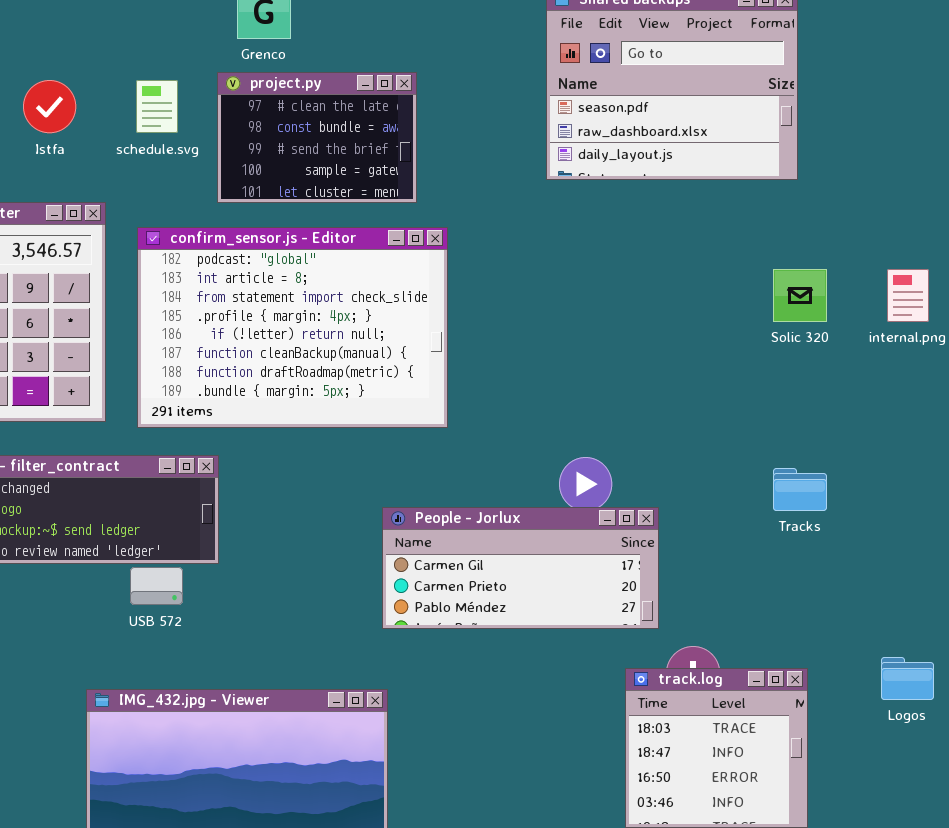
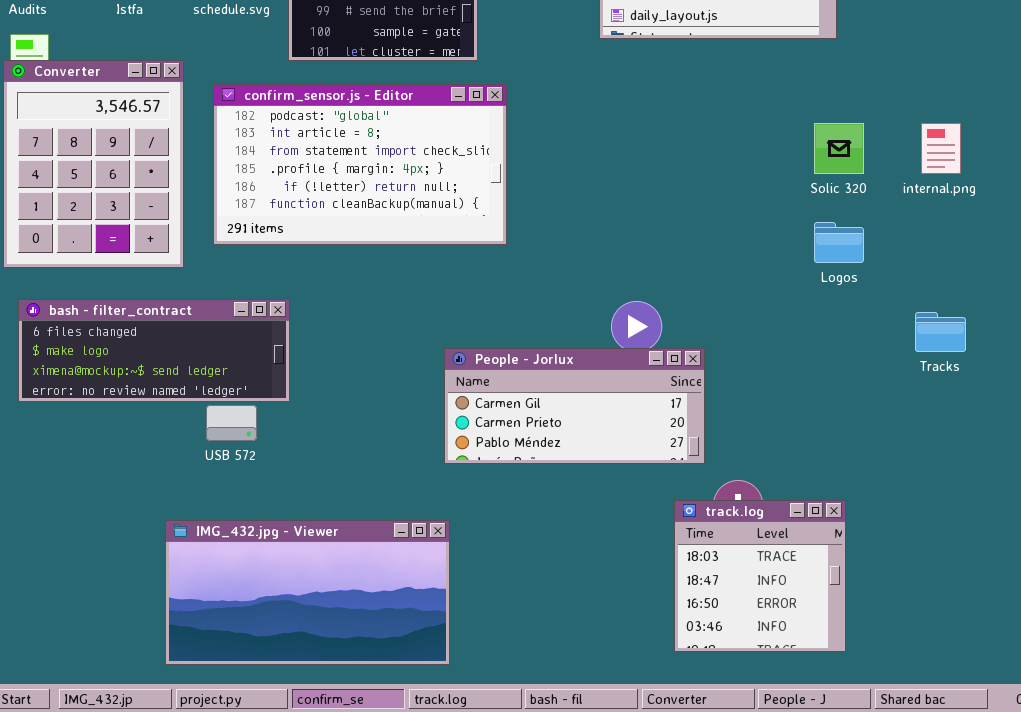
confirm_sensor.js - Editor: [137,227,448,428] -> [213,84,507,245], resized
Tracks: [773,468,827,511] -> [915,312,966,352], moved
Logos: [881,657,934,700] -> [814,222,864,263], moved

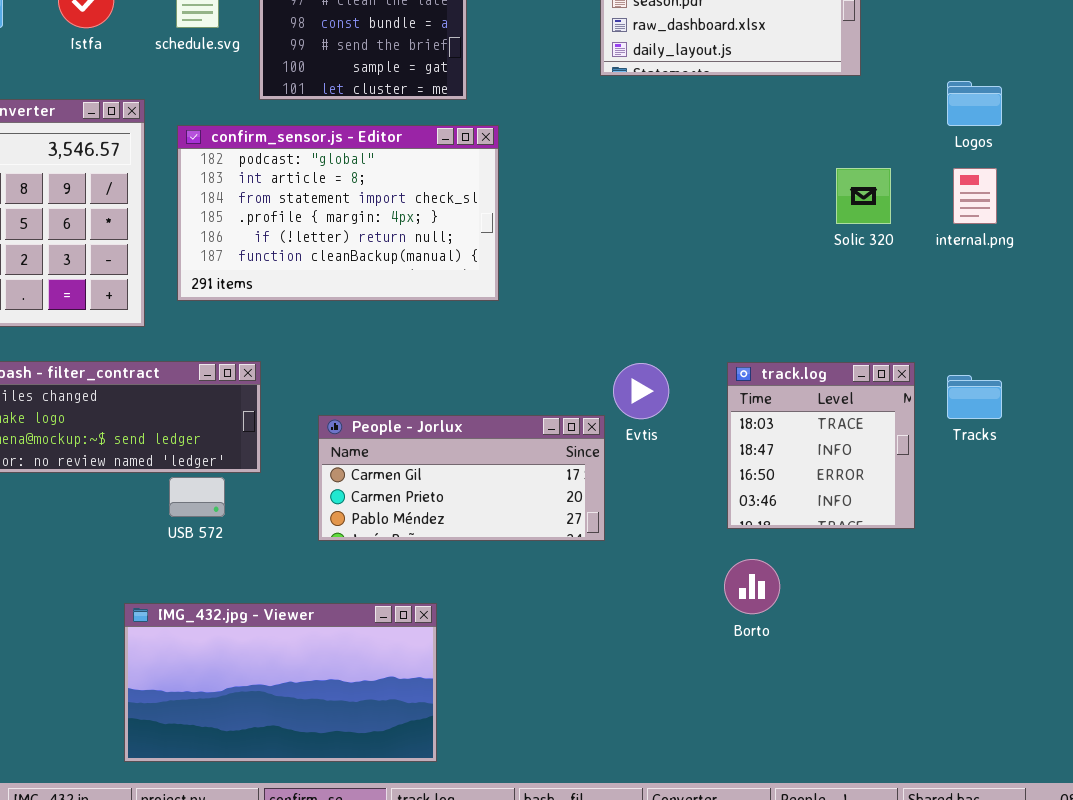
Logos: [814,222,864,263] -> [947,81,1002,126], moved
People - Jorlux: [444,348,705,464] -> [318,415,605,541], moved
track.log: [674,500,846,652] -> [727,362,915,529], moved

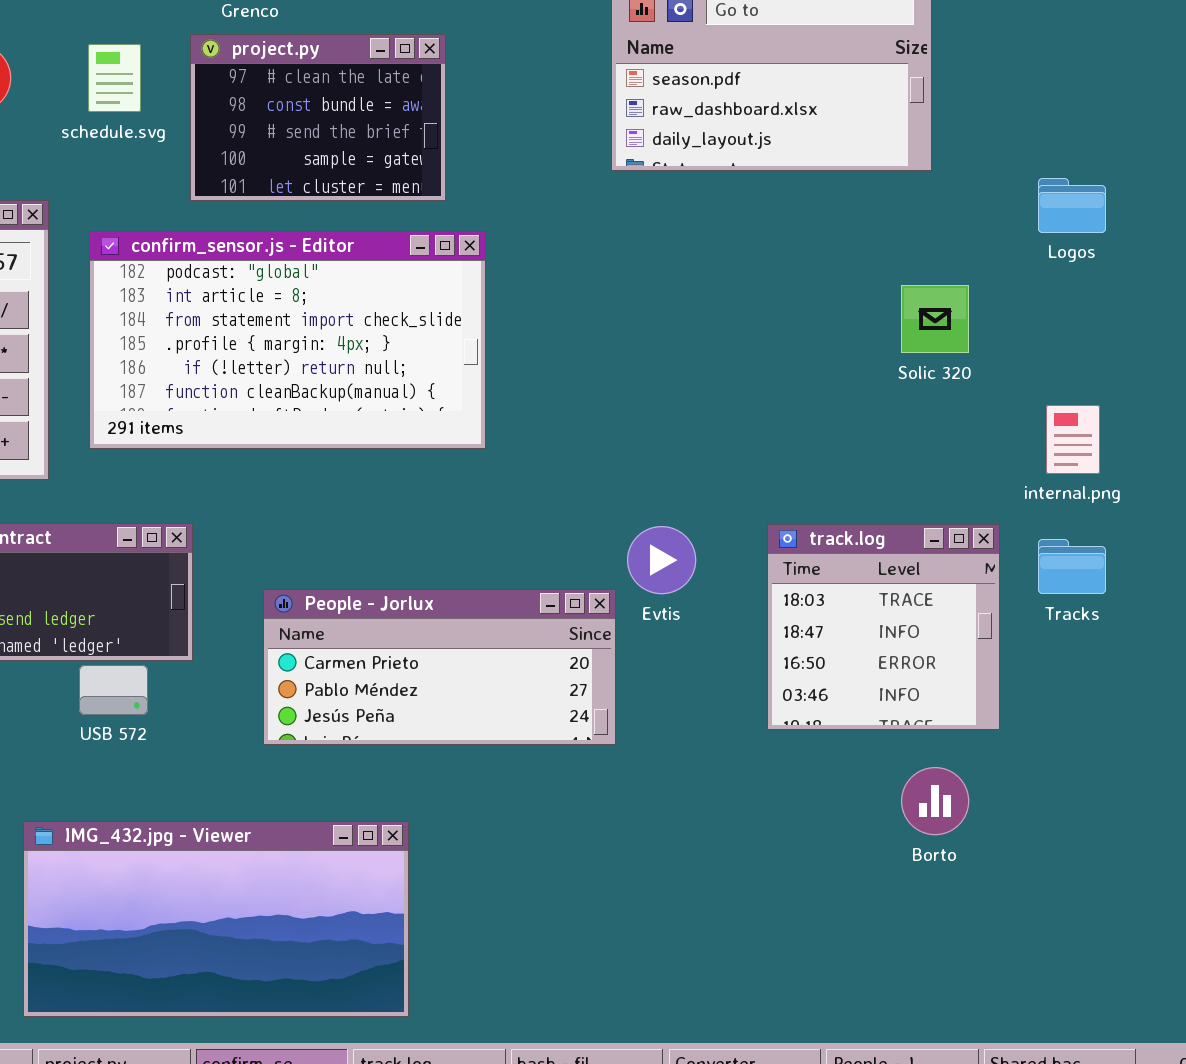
internal.png: [953,168,997,224] -> [1046,405,1100,474], moved
People - Jorlux: [318,415,605,541] -> [263,589,616,745], scrolled down 1 row
Borto: [724,559,780,614] -> [901,767,969,835], moved

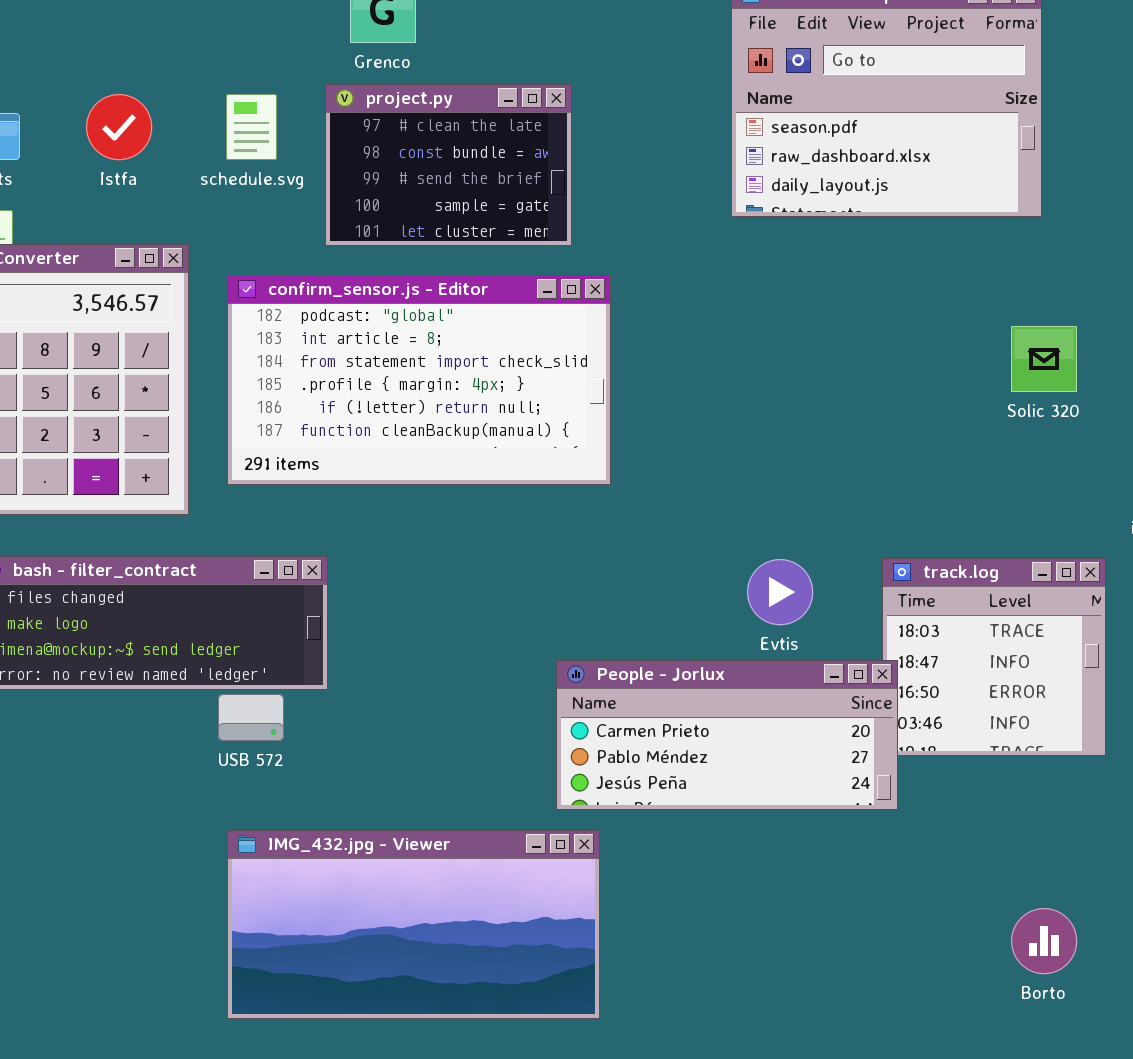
People - Jorlux: [263,589,616,745] -> [556,660,898,810], moved
Borto: [901,767,969,835] -> [1011,908,1077,974], moved
IMG_432.jpg - Viewer: [23,821,409,1017] -> [227,830,600,1019], moved

